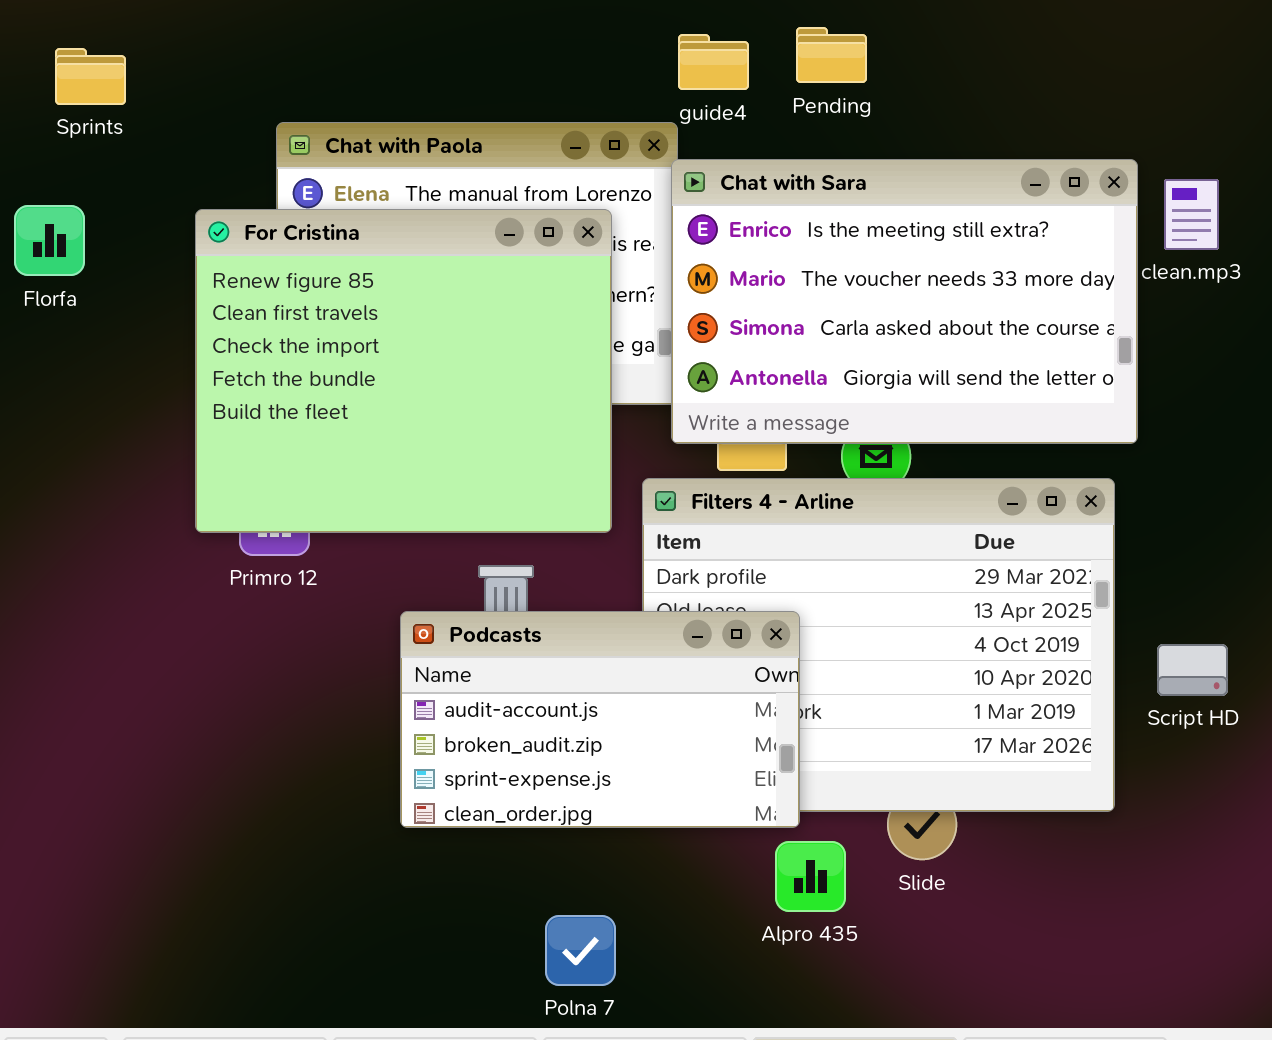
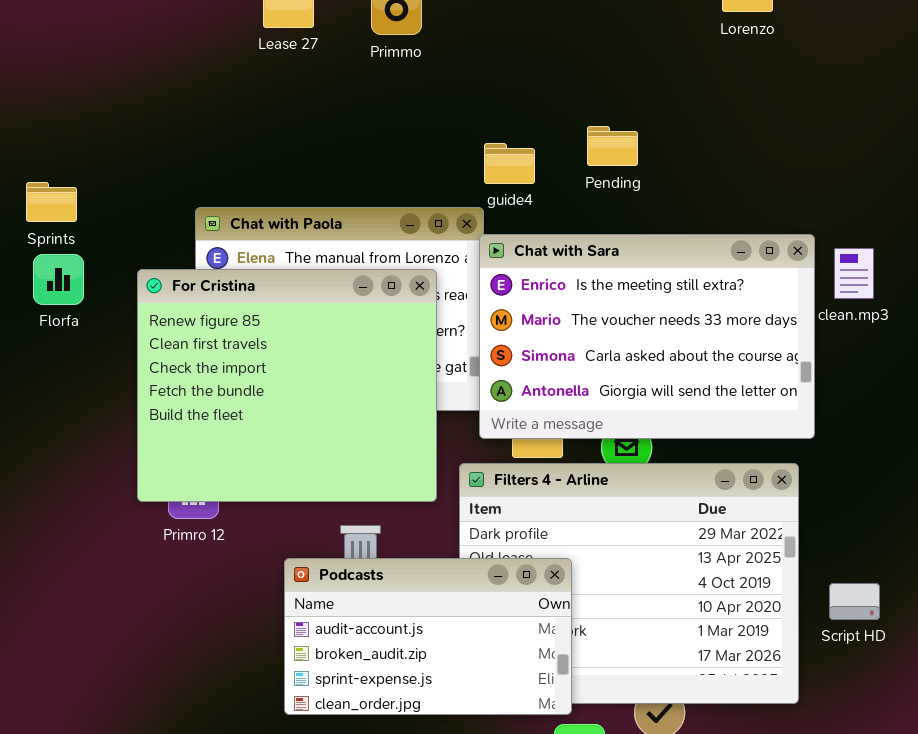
Pending: [796,27,867,83] -> [587,126,638,166], moved
Sprints: [55,48,126,105] -> [26,182,77,222], moved
Florfa: [14,205,85,276] -> [33,254,84,305], moved

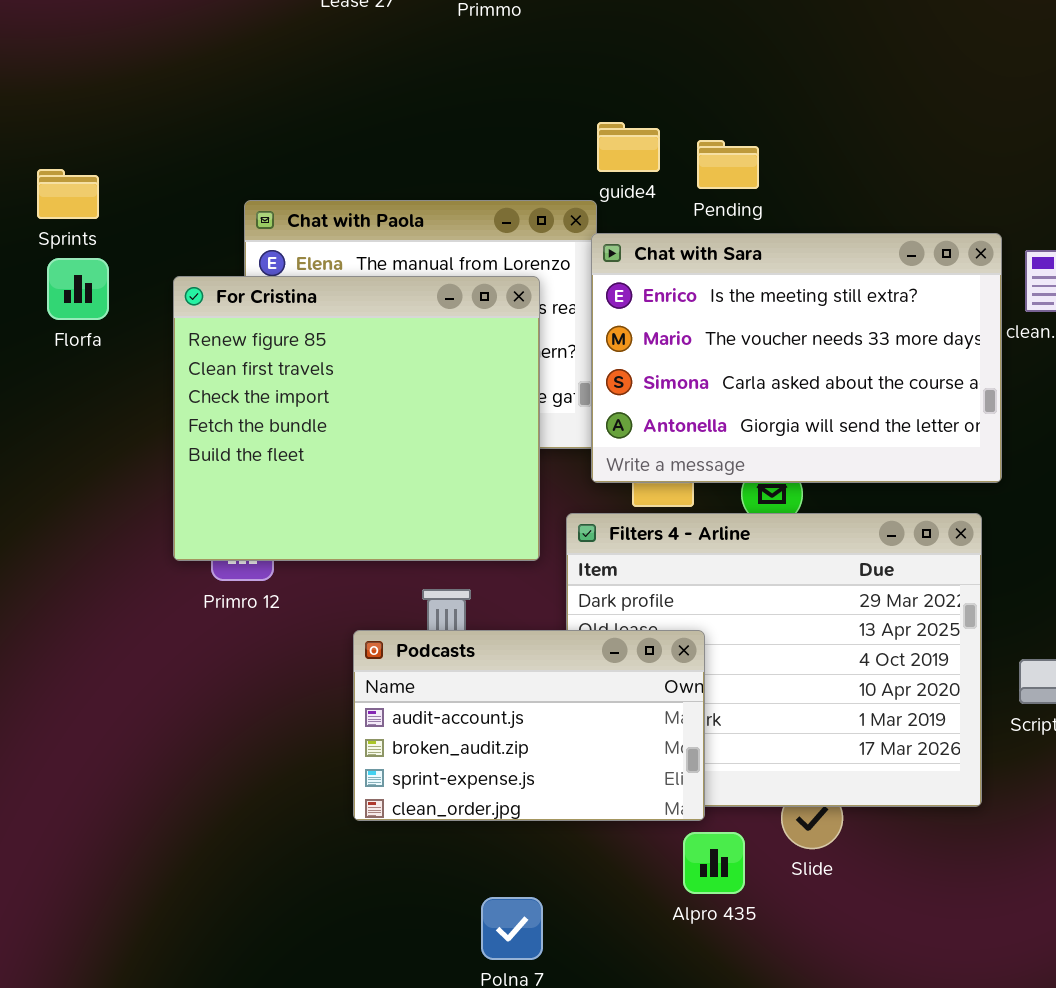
Pending: [587,126,638,166] -> [697,140,759,189], moved

